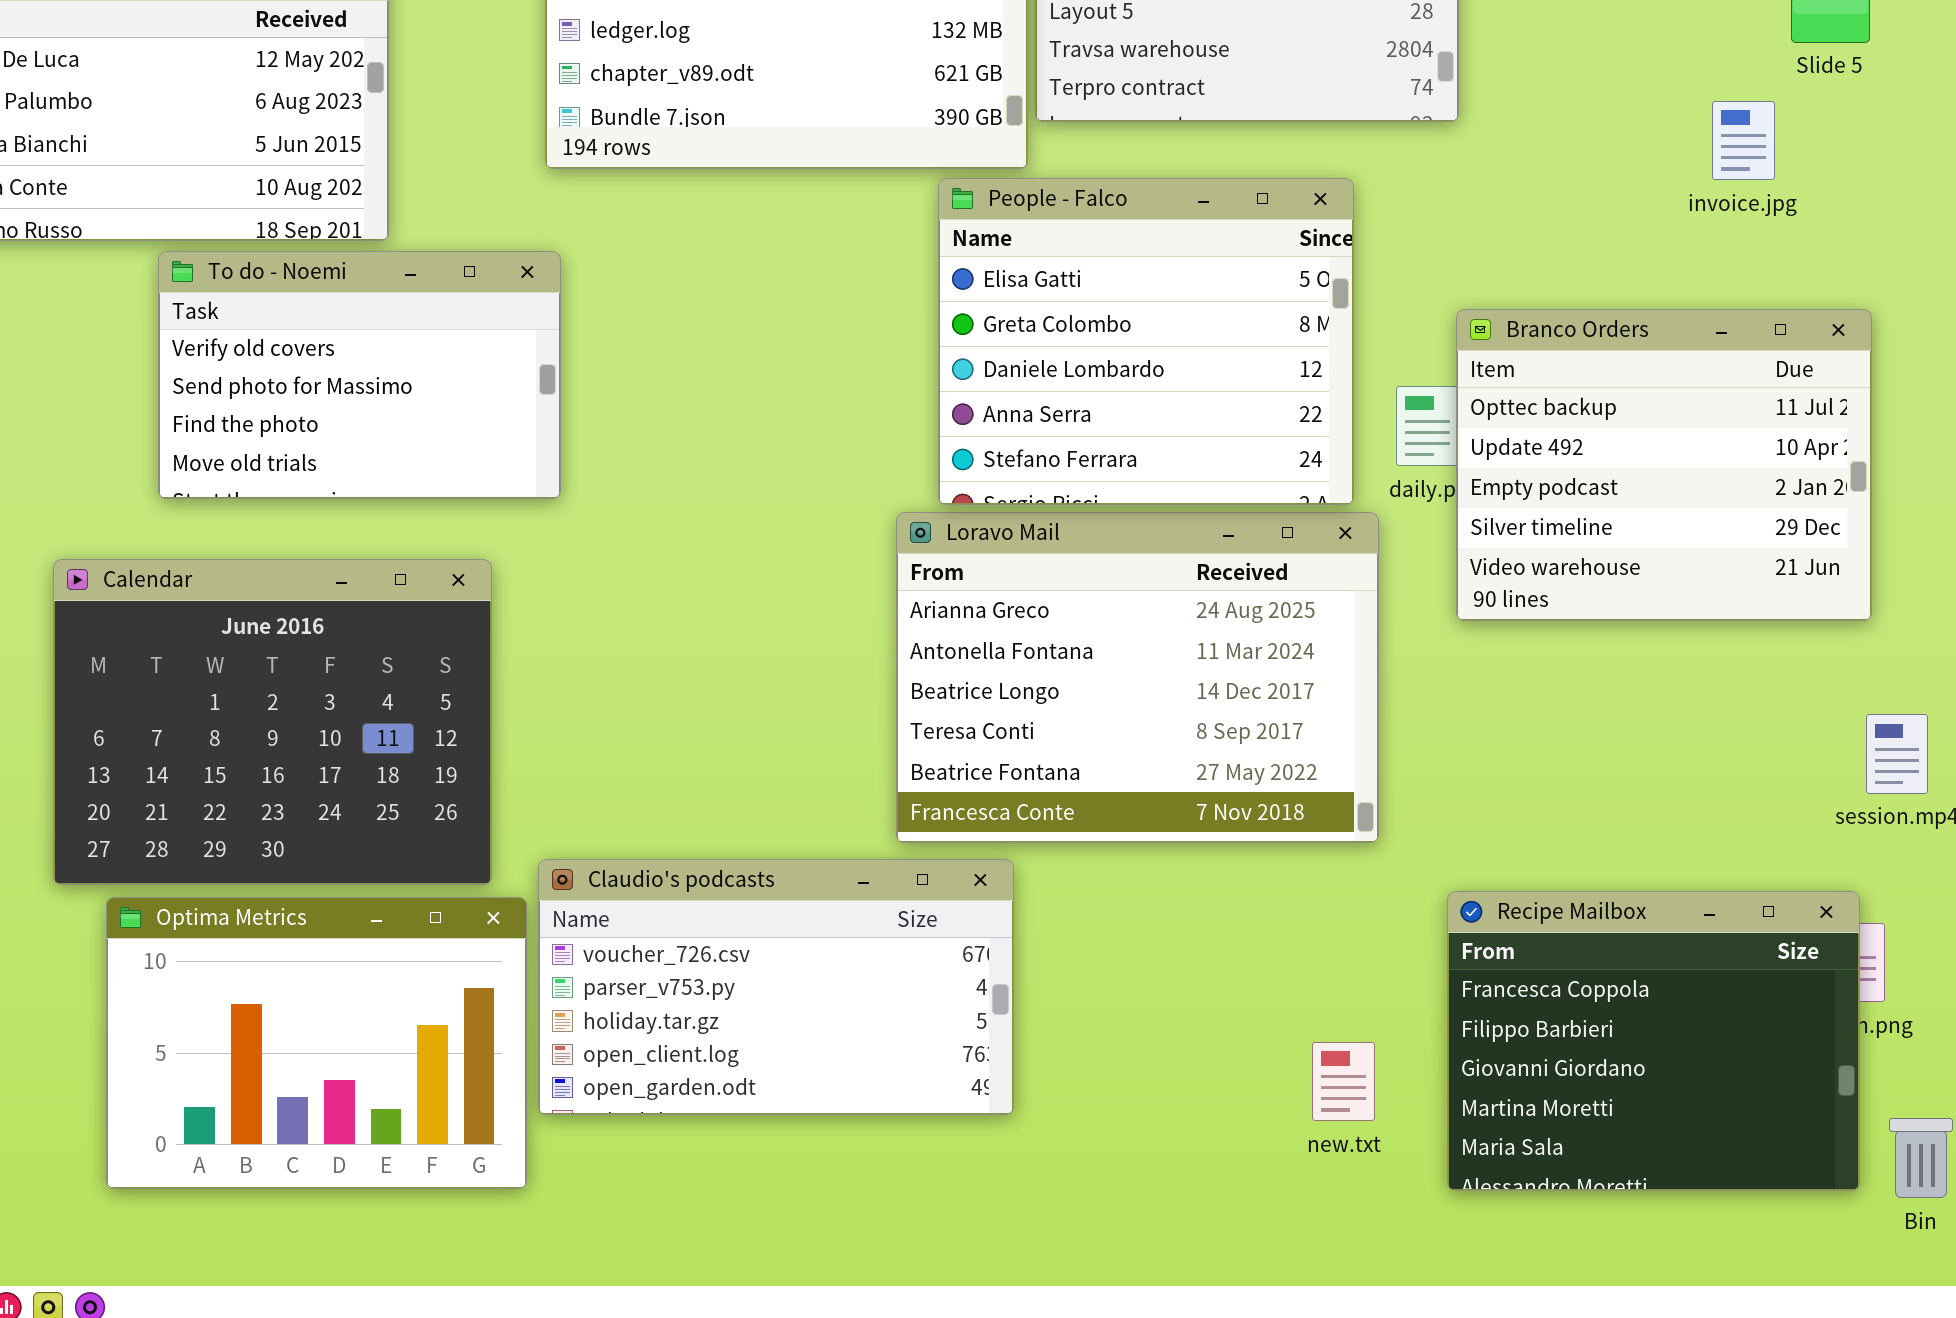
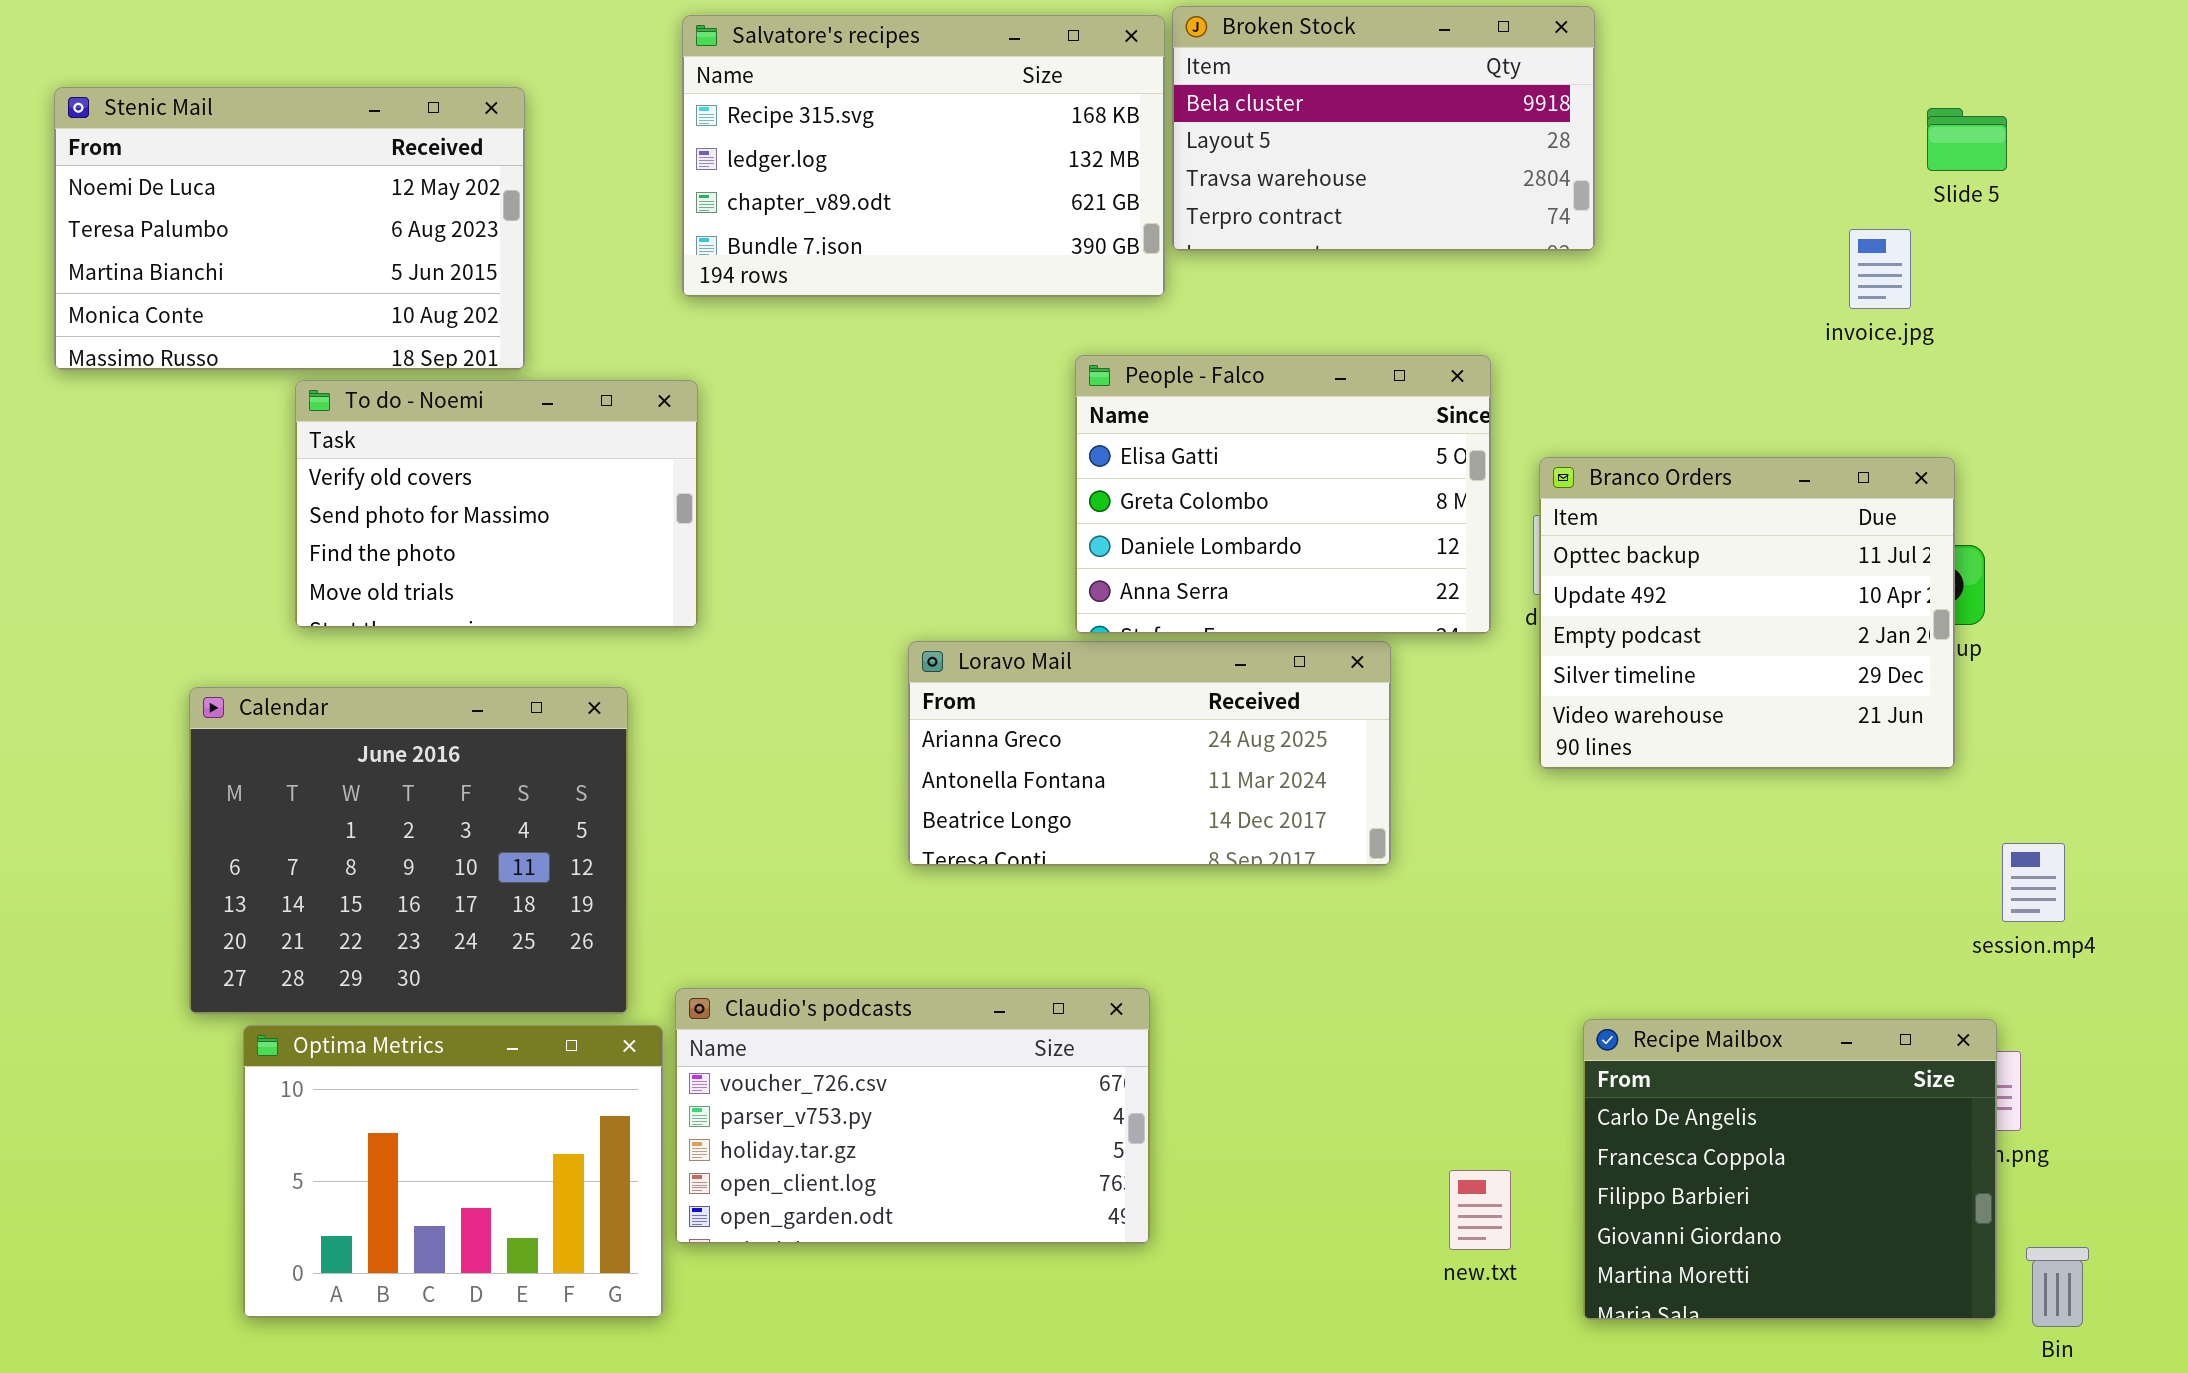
People - Falco: [938,178,1354,505] -> [1075,355,1491,634], resized
Branco Orders: [1456,309,1872,621] -> [1539,457,1955,769], moved
Loravo Mail: [896,512,1379,843] -> [908,641,1391,866], moved, resized
Recipe Mailbox: [1447,891,1860,1191] -> [1583,1019,1997,1320], scrolled up 1 row

